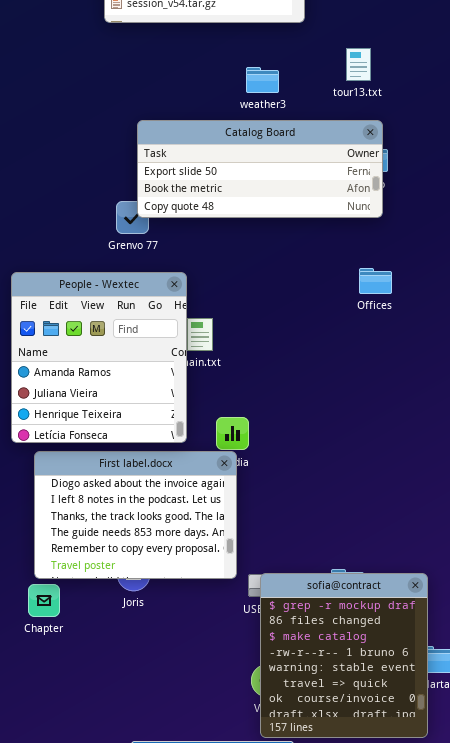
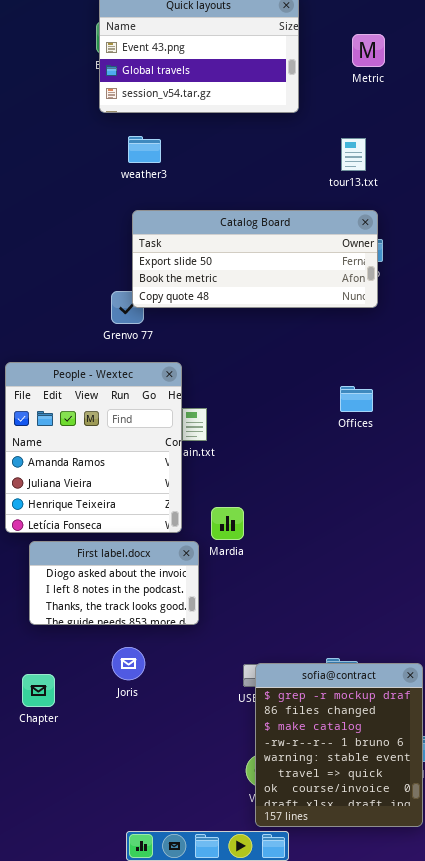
weather3: [246,67,279,93] -> [128,136,161,163], moved
Offices: [359,268,392,294] -> [340,386,373,412], moved
First label.docx: [34,451,237,579] -> [29,541,199,625], resized

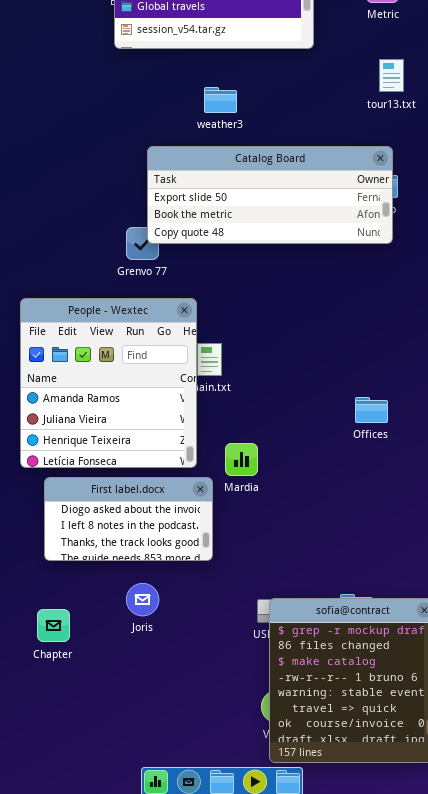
weather3: [128,136,161,163] -> [204,87,237,113], moved
tour13.txt: [341,138,366,171] -> [379,59,404,92], moved
Offices: [340,386,373,412] -> [355,397,388,423], moved

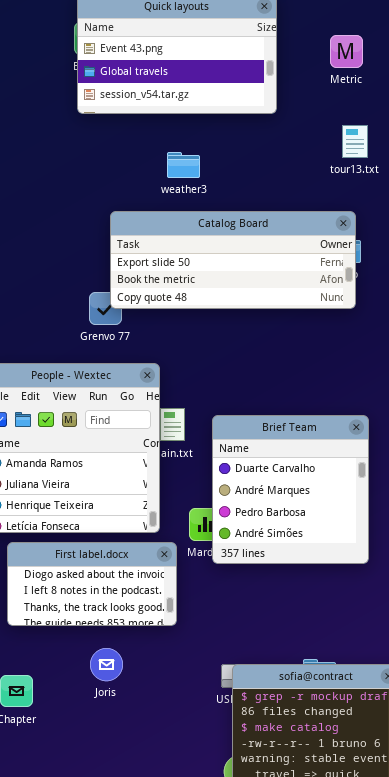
Brief Team: none -> [212,415,369,564], opened

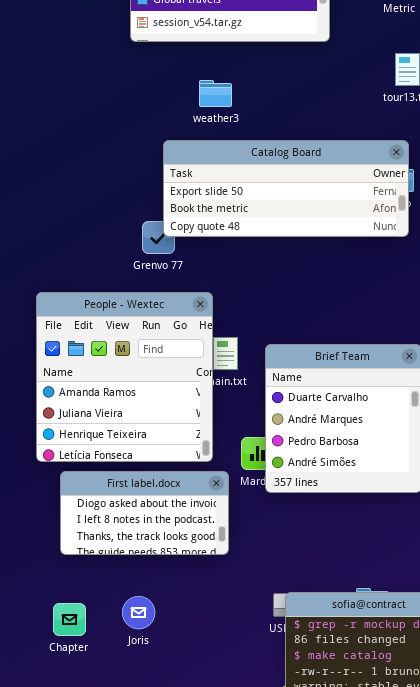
weather3: [167,152,200,178] -> [199,80,232,107], moved
Joris: [90,648,123,681] -> [122,596,155,629], moved

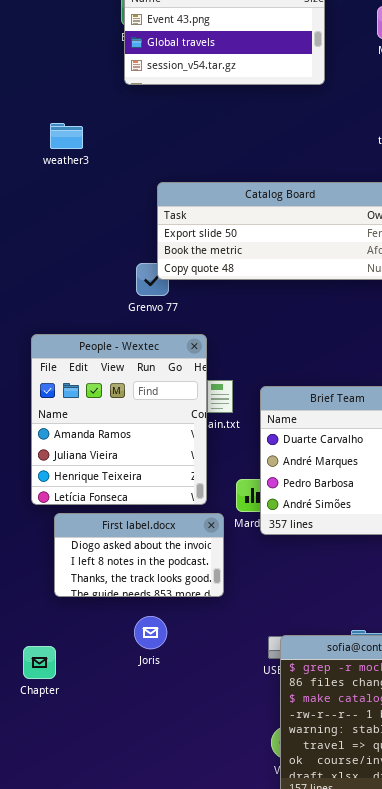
weather3: [199,80,232,107] -> [50,123,83,149], moved
Joris: [122,596,155,629] -> [134,616,167,649], moved
Chapter: [53,603,86,636] -> [23,646,56,679], moved

